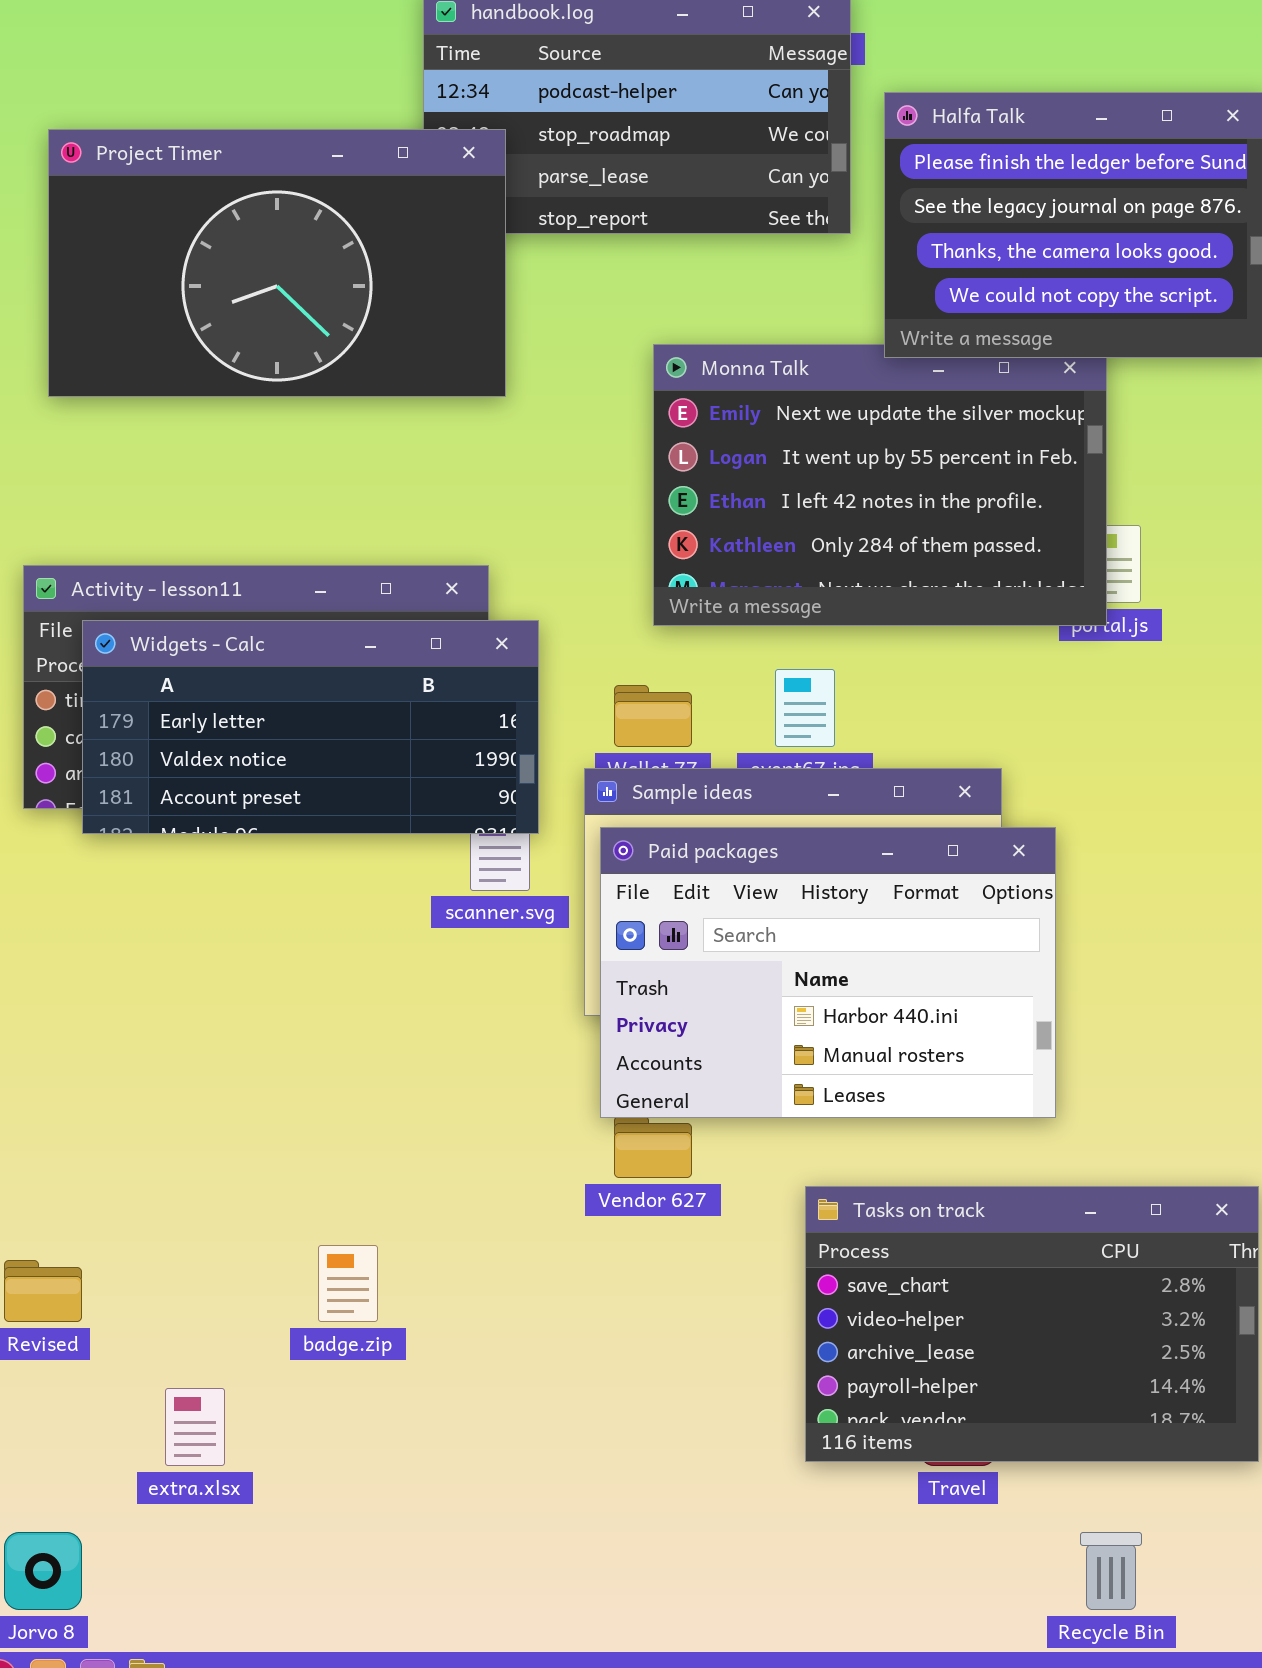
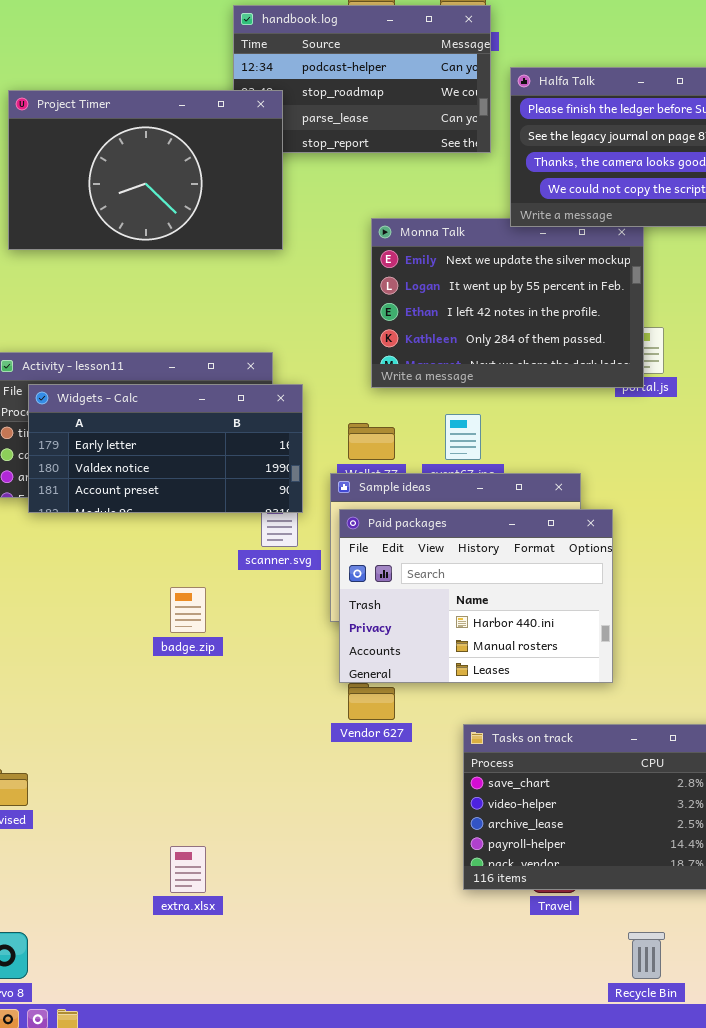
badge.zip: [318,1245,378,1322] -> [170,587,206,633], moved
extra.xlsx: [165,1388,225,1466] -> [170,846,206,893], moved

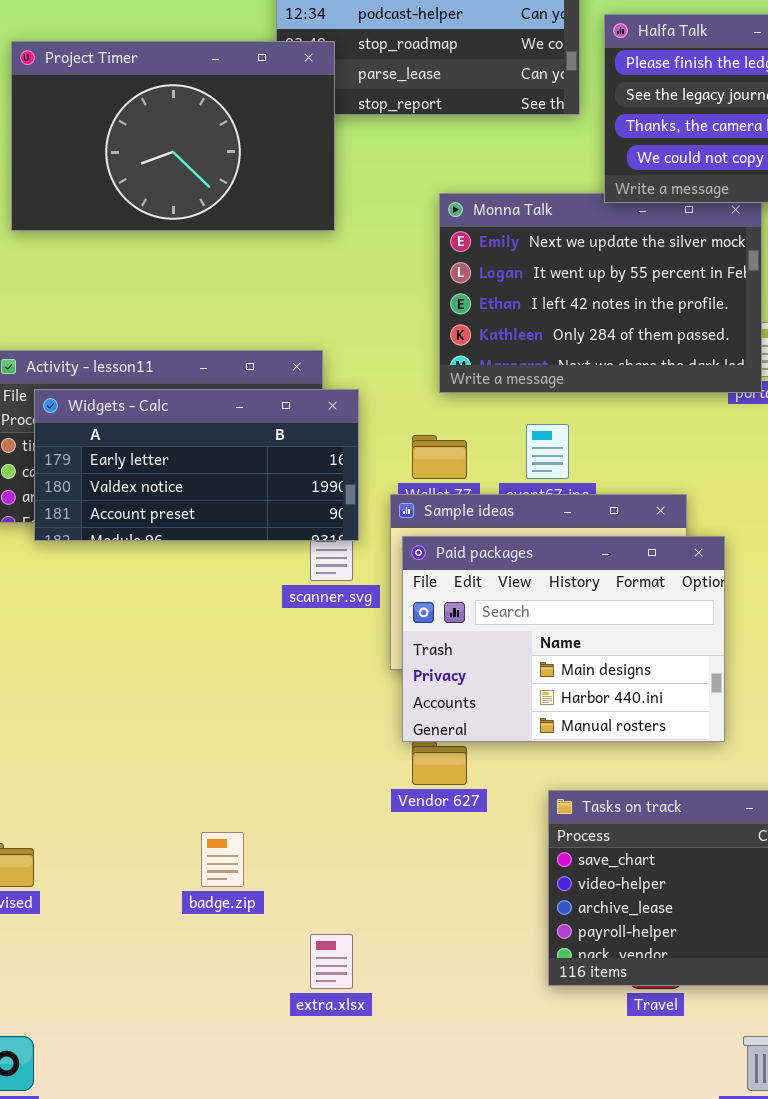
Paid packages: [339,509,613,683] -> [402,536,725,742], scrolled up 1 row
badge.zip: [170,587,206,633] -> [201,832,244,887], moved
extra.xlsx: [170,846,206,893] -> [310,934,353,989], moved

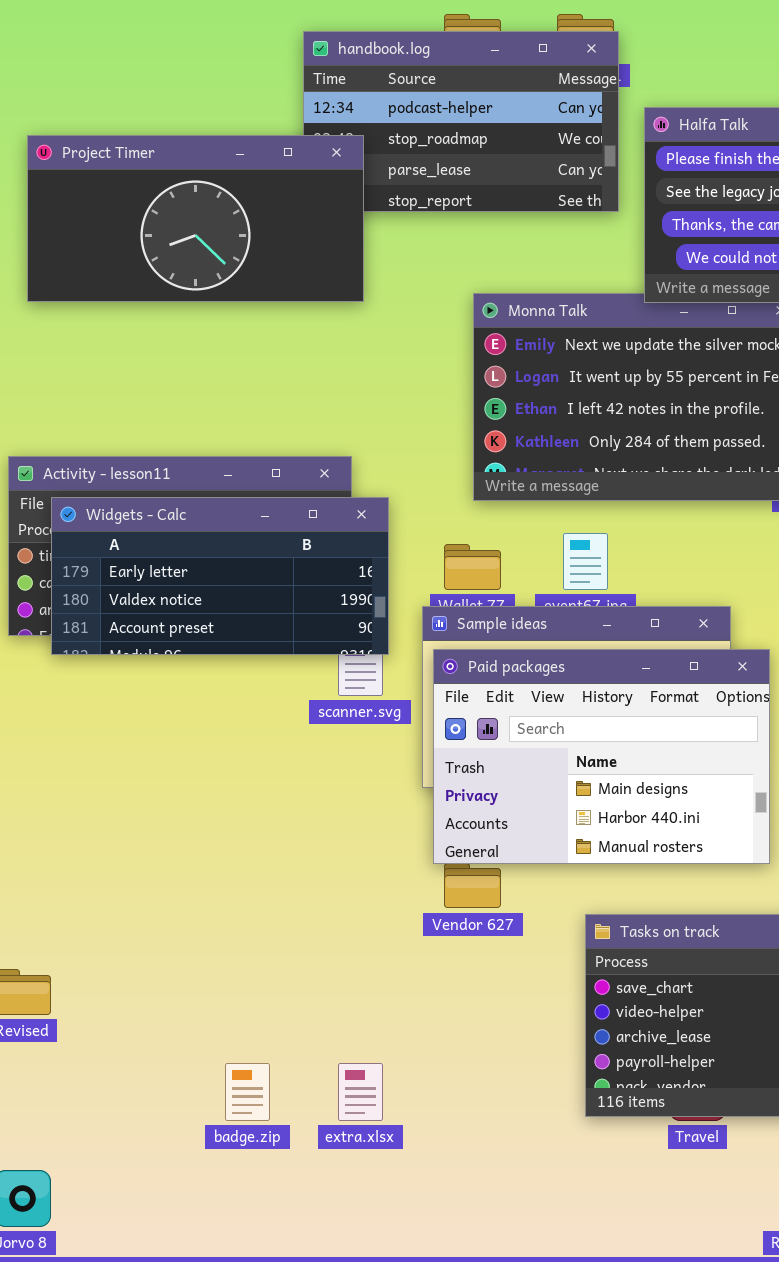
Project Timer: [11,41,335,231] -> [27,135,364,302], resized
badge.zip: [201,832,244,887] -> [225,1063,270,1121], moved

